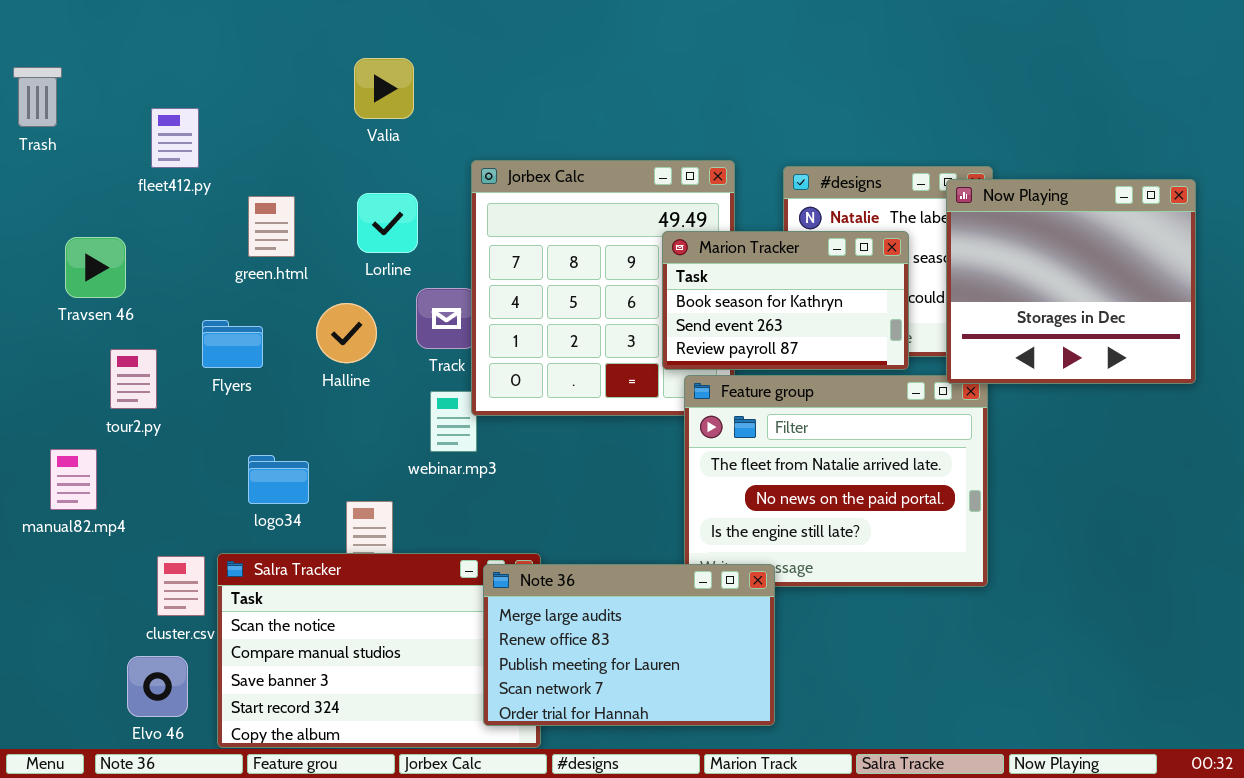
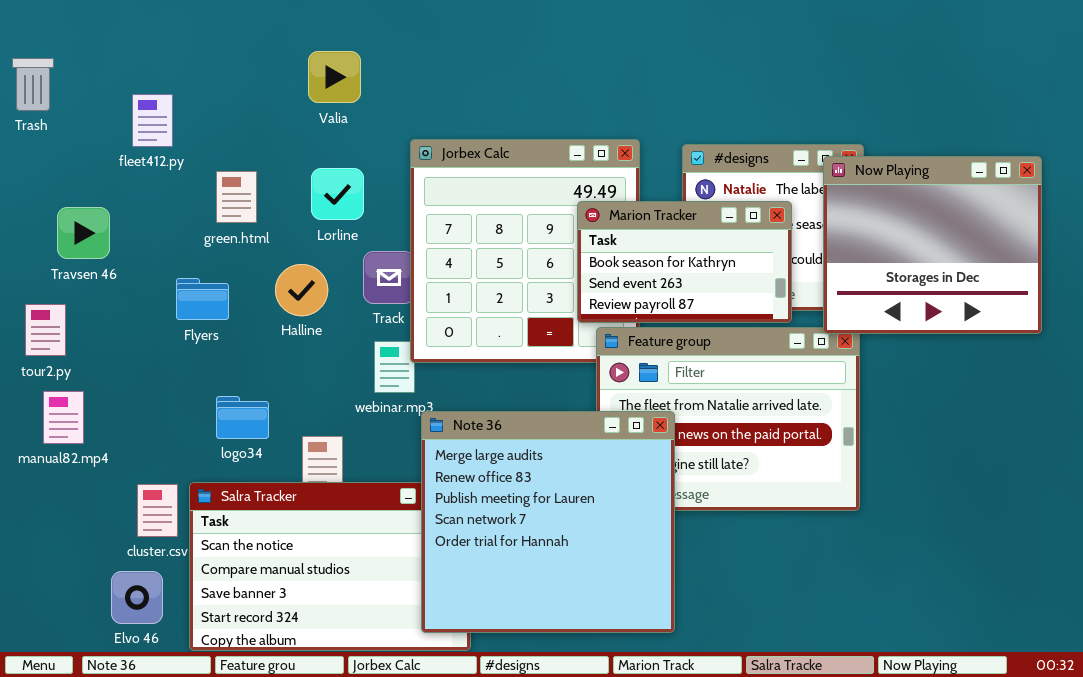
tour2.py: [110,349,157,409] -> [25,304,66,356], moved
Note 36: [483,564,775,726] -> [421,411,675,633], resized

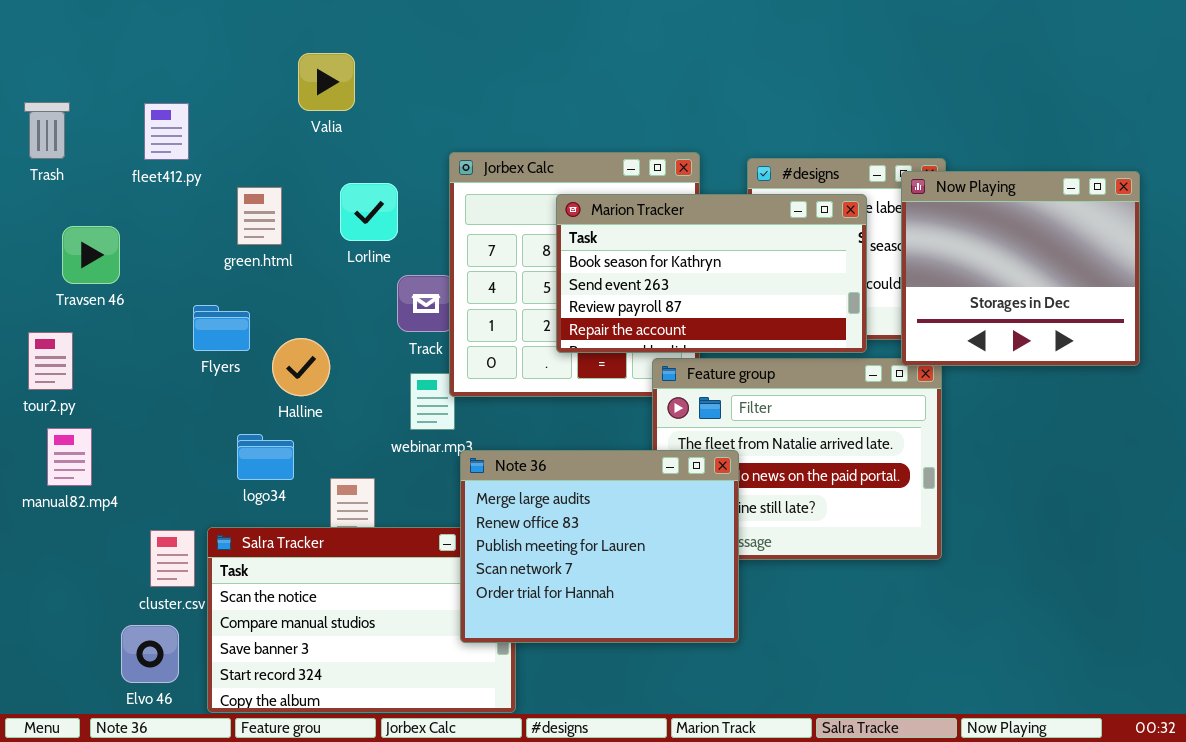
Valia: [308,51,361,103] -> [298,53,355,111], moved
Trash: [12,58,54,111] -> [24,102,70,159], moved
Marion Tracker: [577,201,792,323] -> [556,194,867,353], resized
Halline: [275,264,328,316] -> [272,338,330,396], moved
Note 36: [421,411,675,633] -> [460,450,739,643], resized

